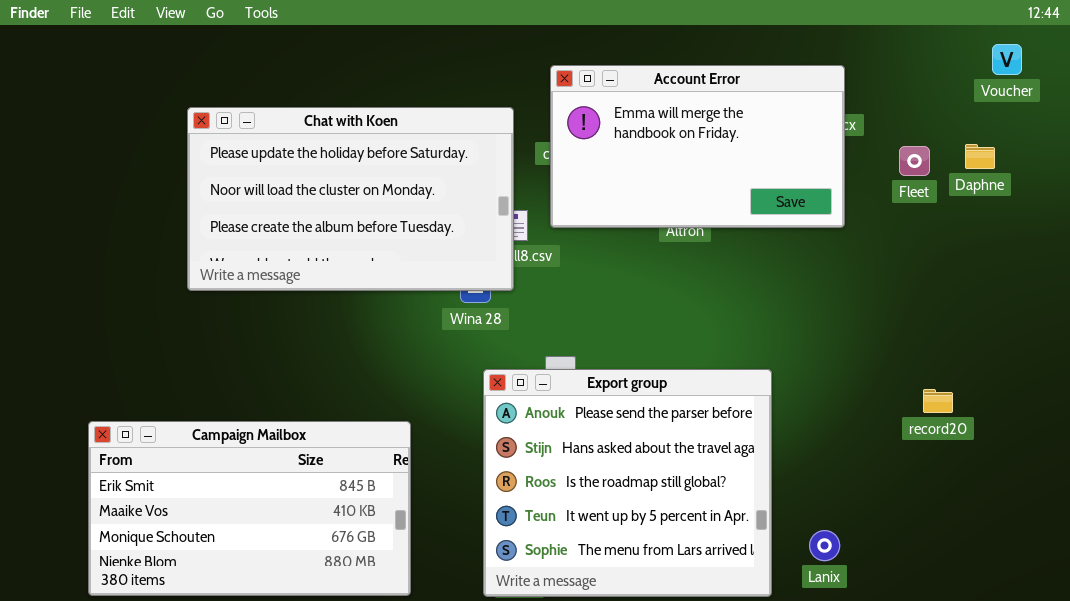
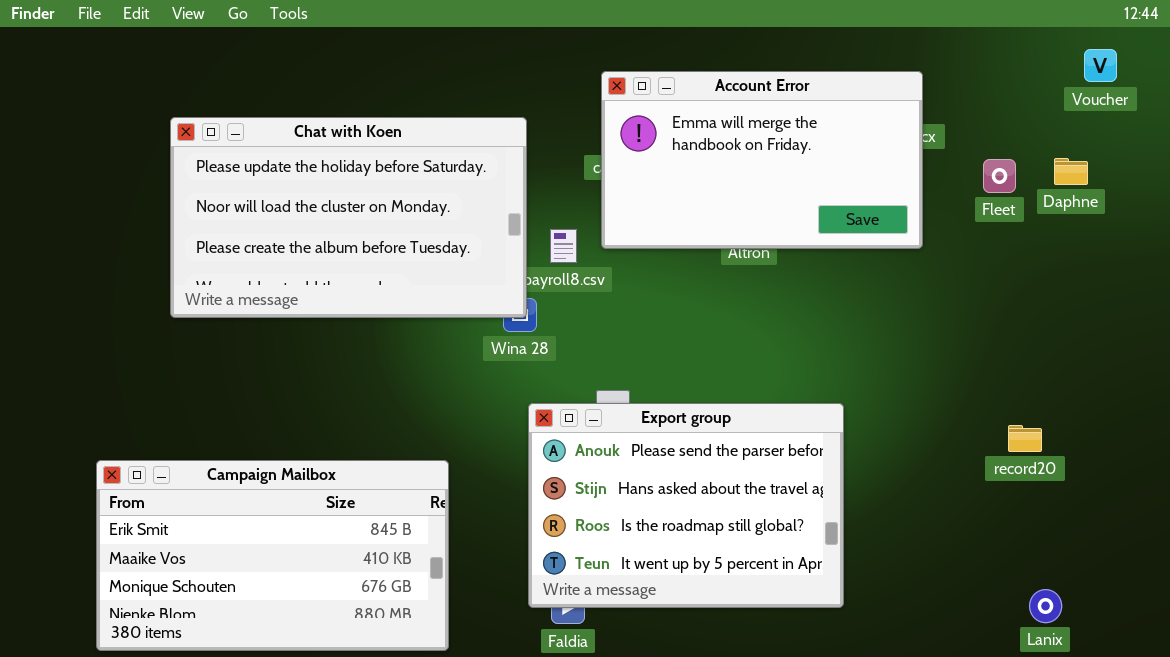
Chat with Koen: [187,107,514,291] -> [170,117,527,318], moved
Export group: [483,369,772,597] -> [528,403,844,608], resized
Lanix: [809,530,840,561] -> [1029,589,1062,623], moved

